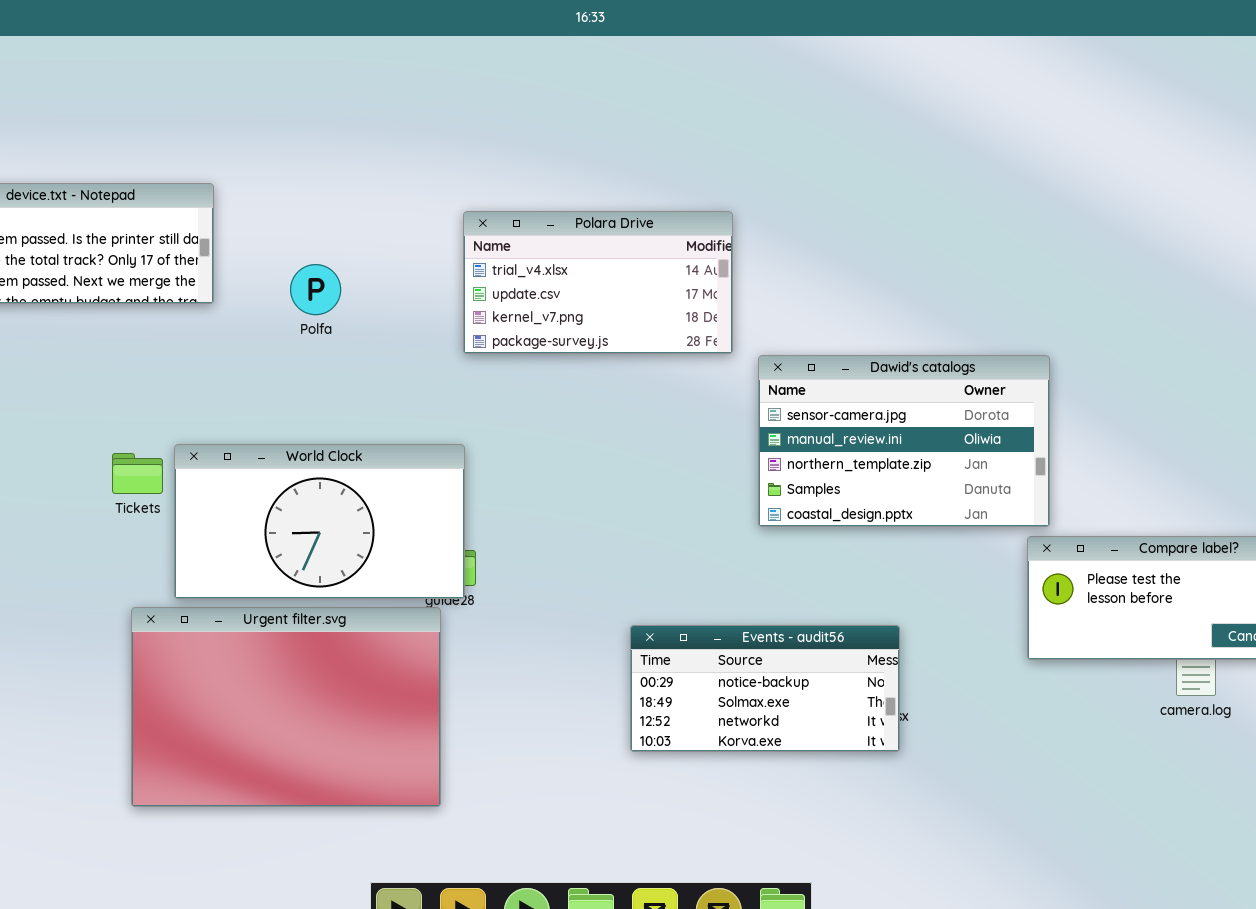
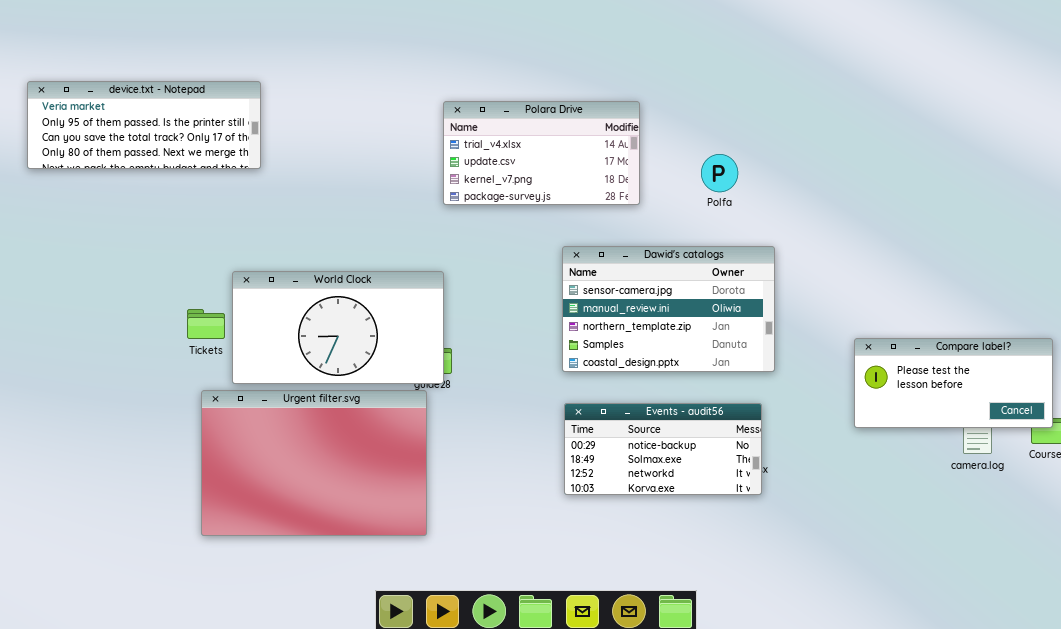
Polfa: [290,264,341,315] -> [701,154,738,192], moved
Dawid's catalogs: [758,355,1050,527] -> [562,246,775,372], moved
Tickets: [112,453,163,494] -> [187,309,225,339], moved

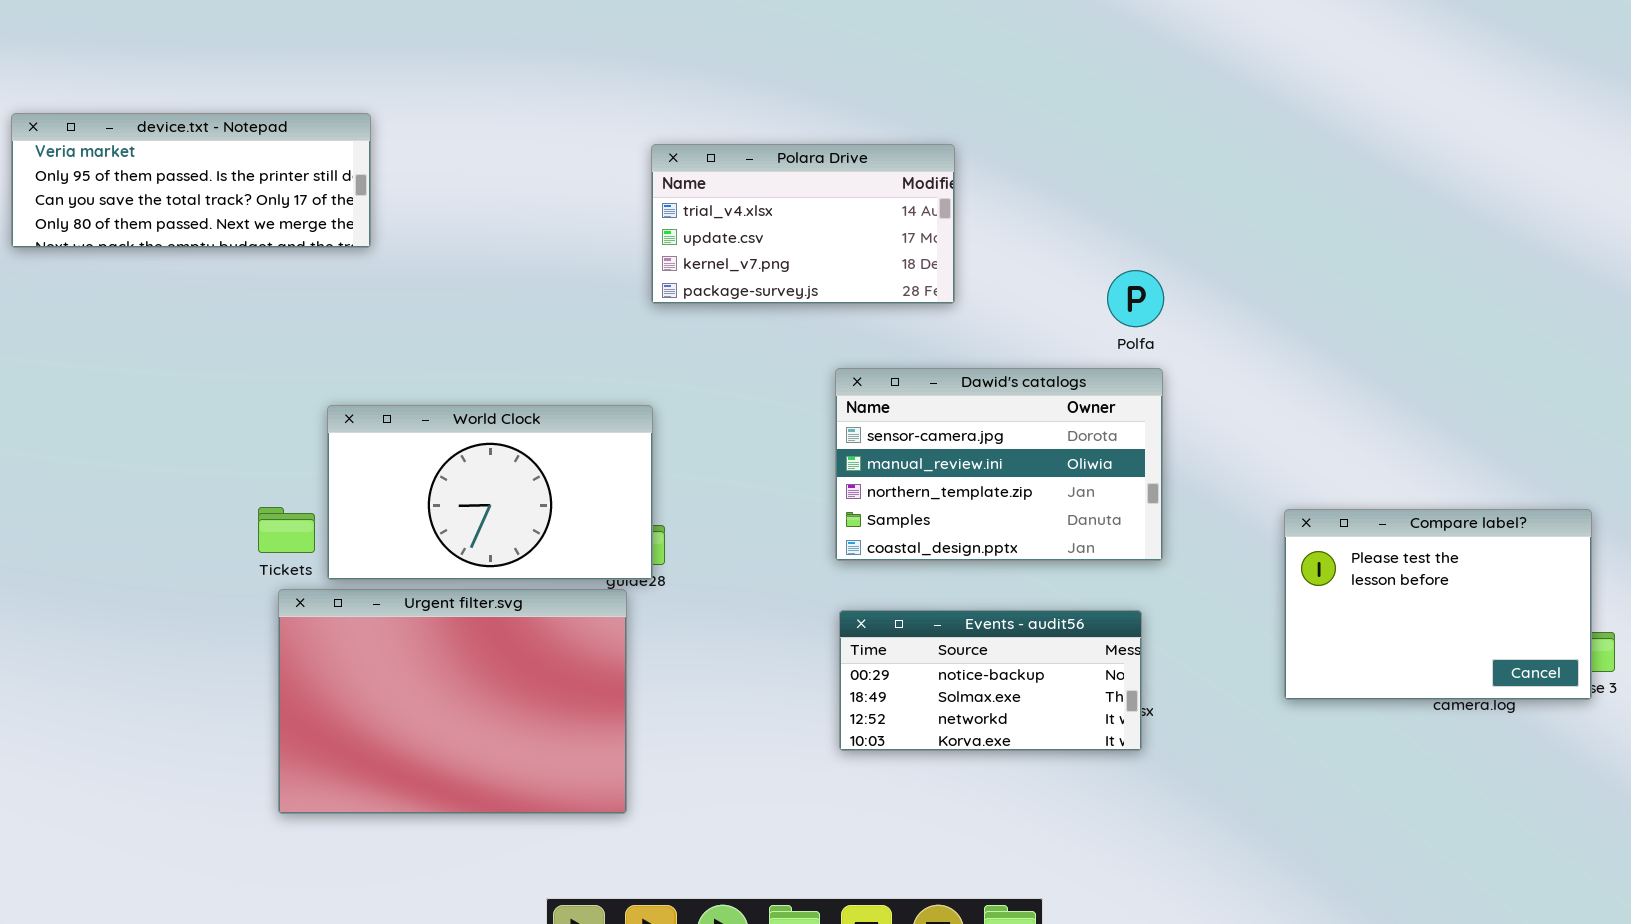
Polfa: [701,154,738,192] -> [1107,270,1164,327], moved
Tickets: [187,309,225,339] -> [258,507,315,553], moved
Compare label?: [854,338,1053,428] -> [1284,509,1592,700], resized

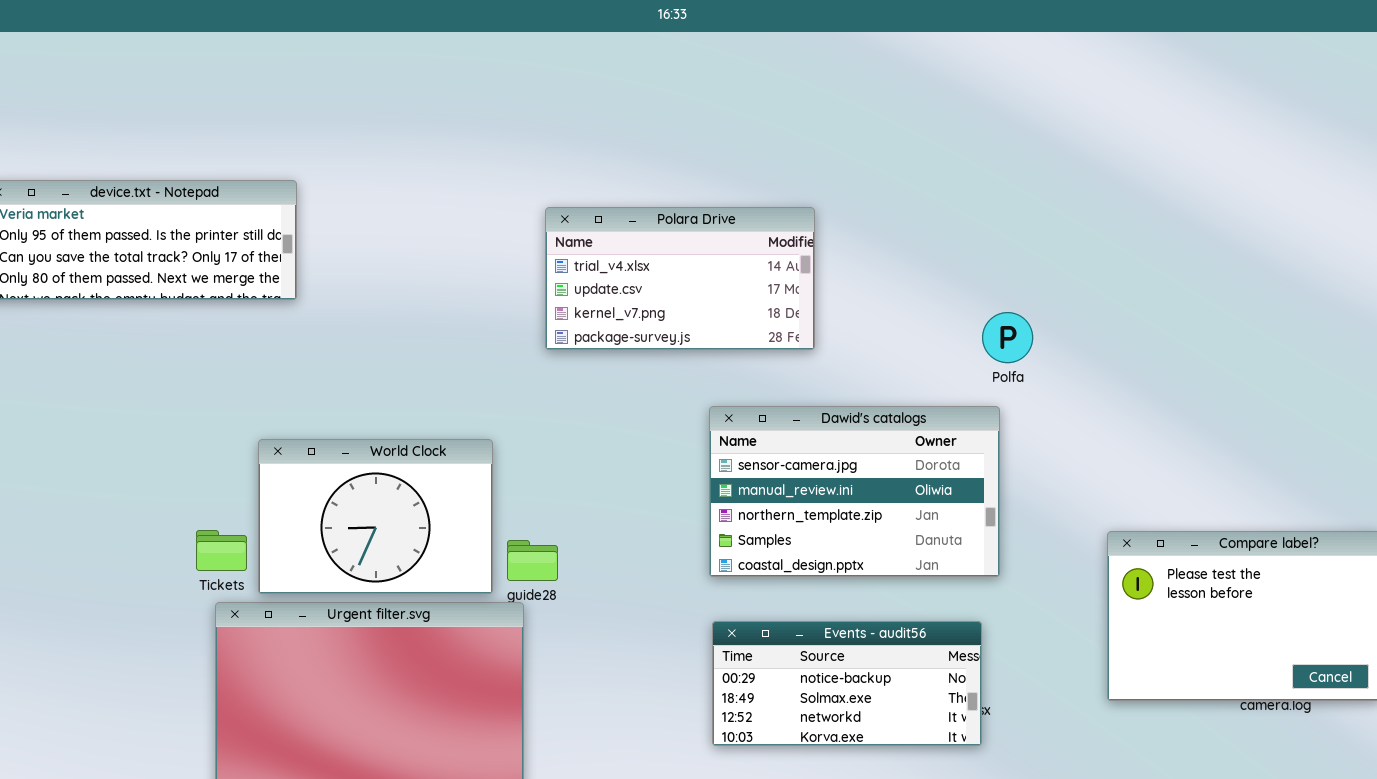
Polfa: [1107,270,1164,327] -> [982,312,1033,363], moved
World Clock: [327,405,653,580] -> [258,439,493,594], resized

